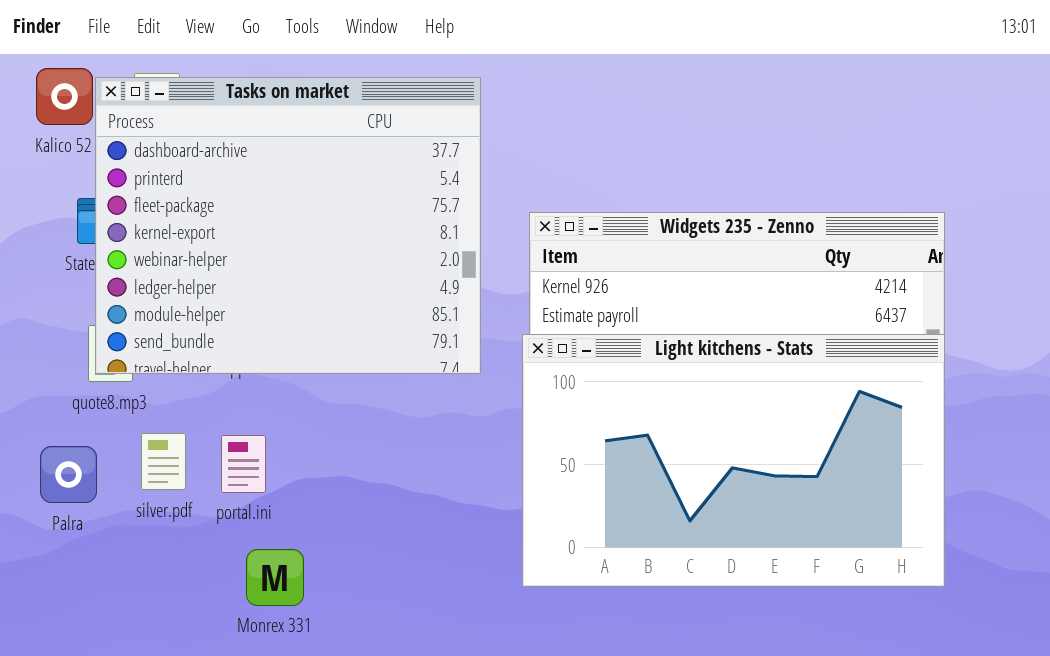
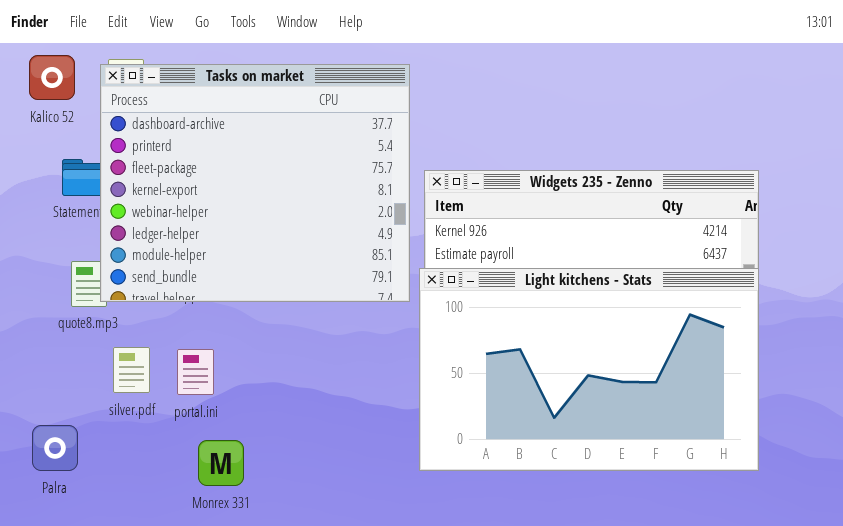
Tasks on market: [95,77,481,374] -> [100,64,410,302], moved
Palra: [40,446,97,503] -> [32,425,78,471], moved

